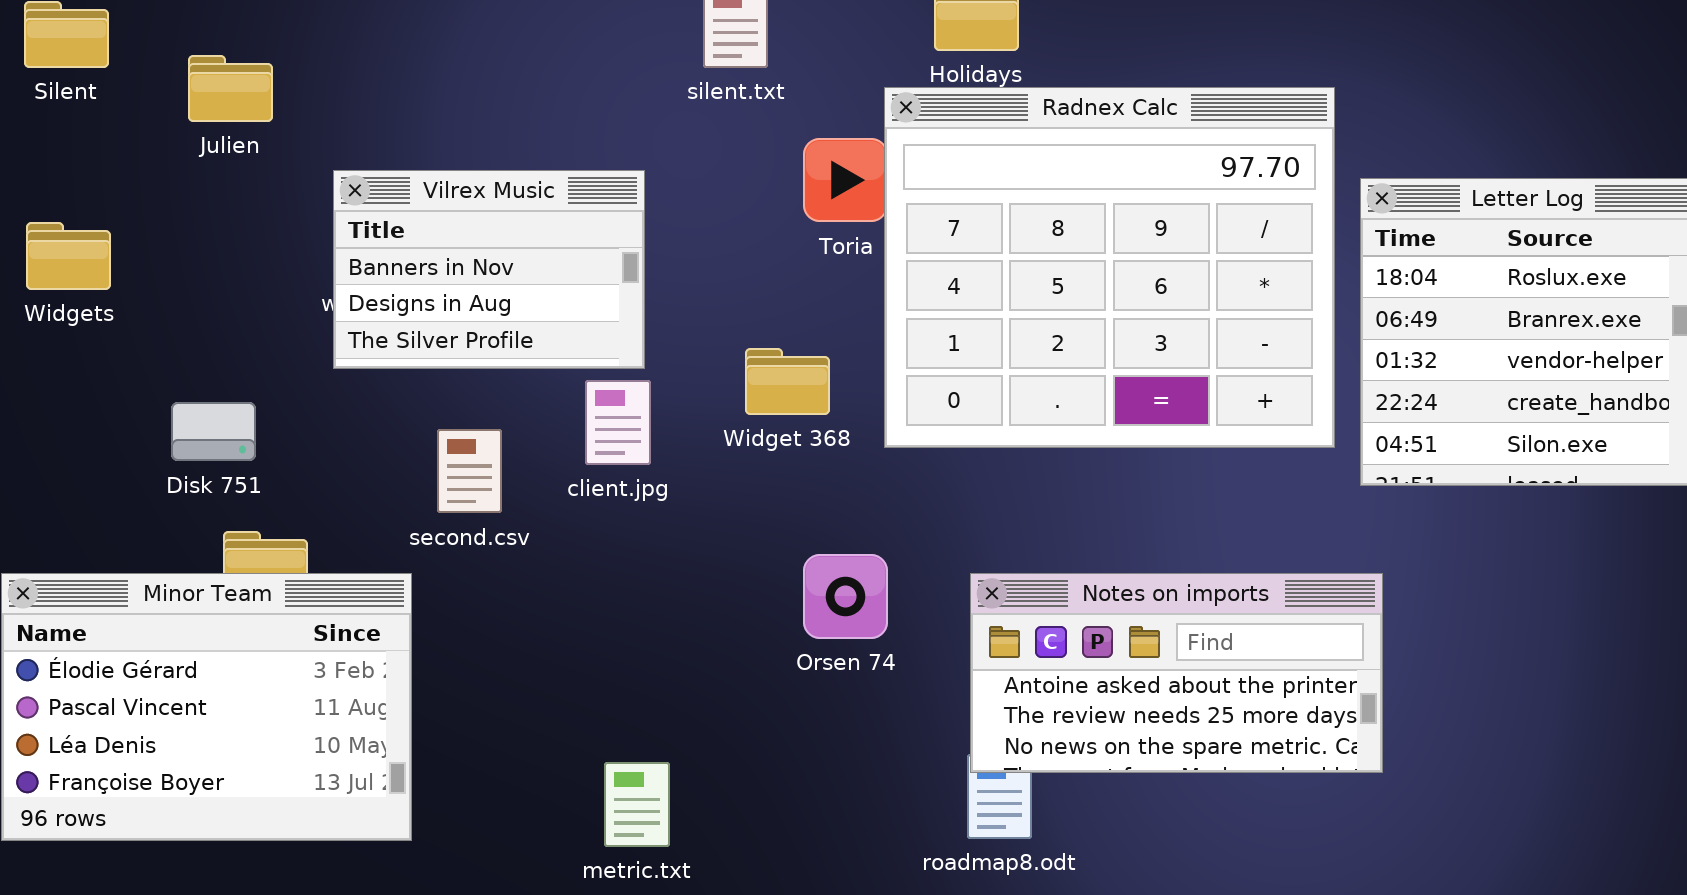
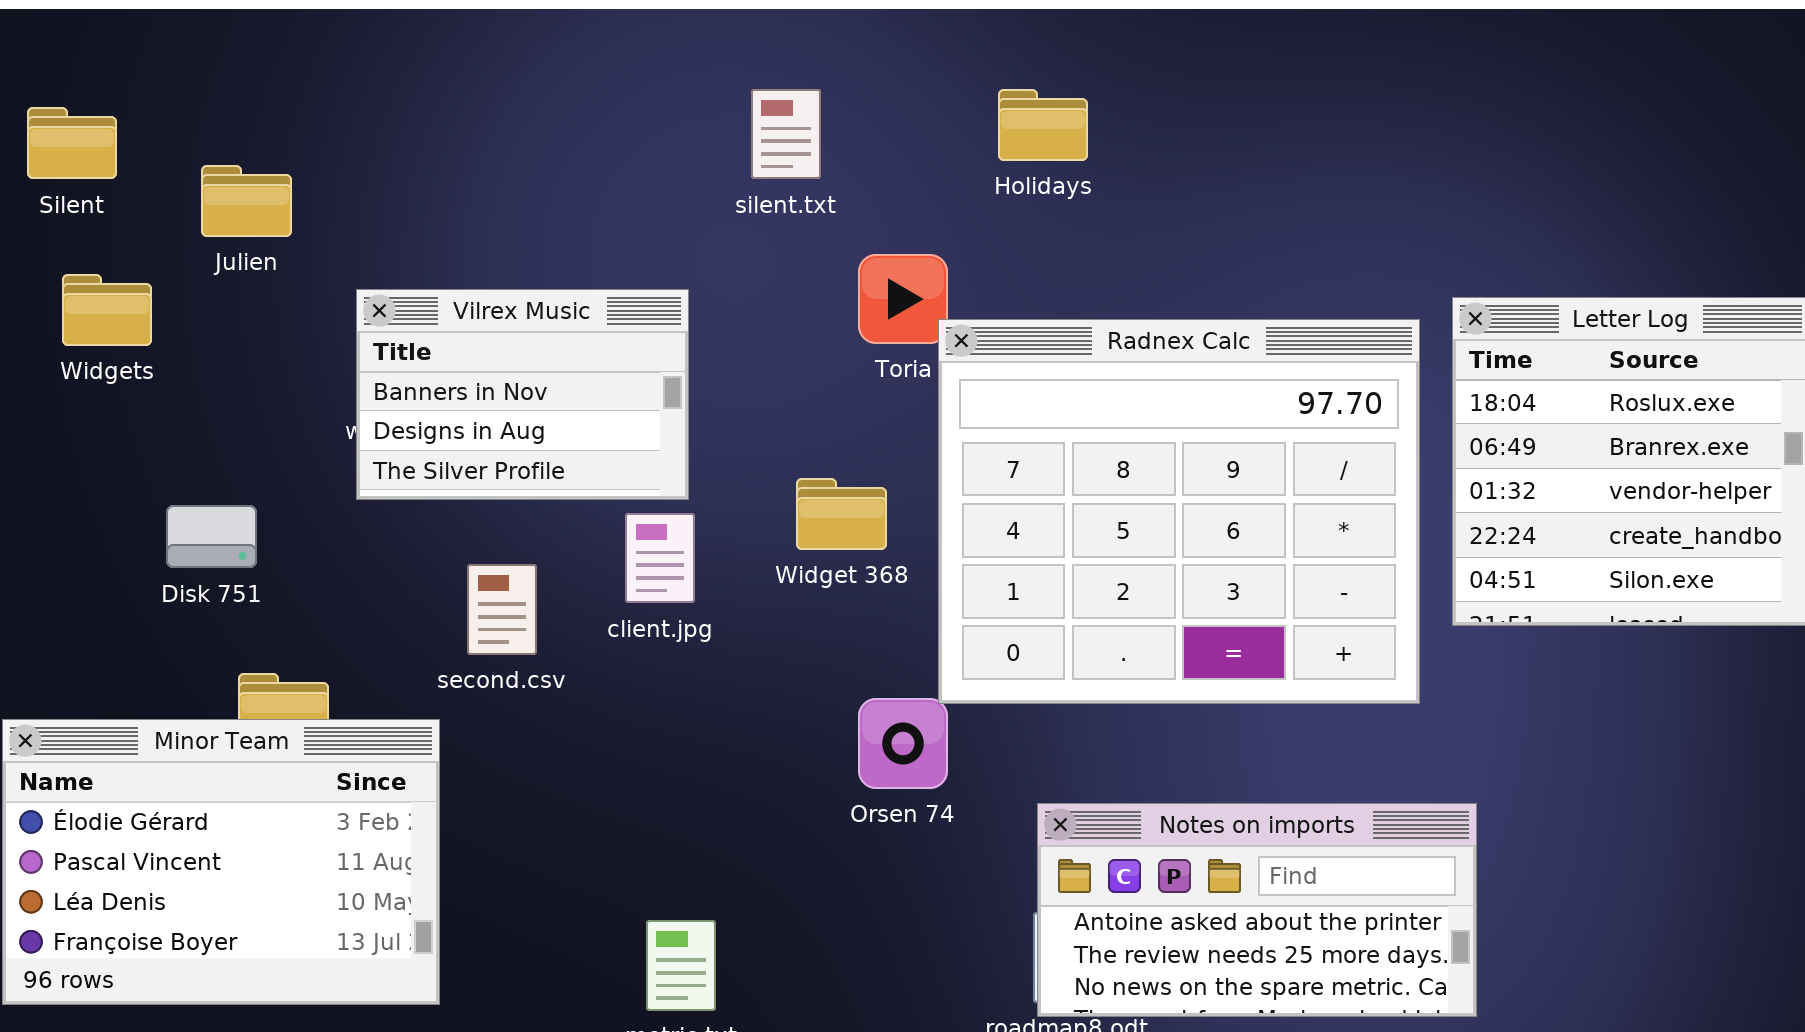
Radnex Calc: [884,87,1335,448] -> [938,319,1420,704], moved
Widgets: [26,222,111,290] -> [62,274,152,346], moved
Disk 751: [171,402,256,461] -> [166,505,257,568], moved
Notes on imports: [970,573,1383,773] -> [1037,803,1477,1017], moved

